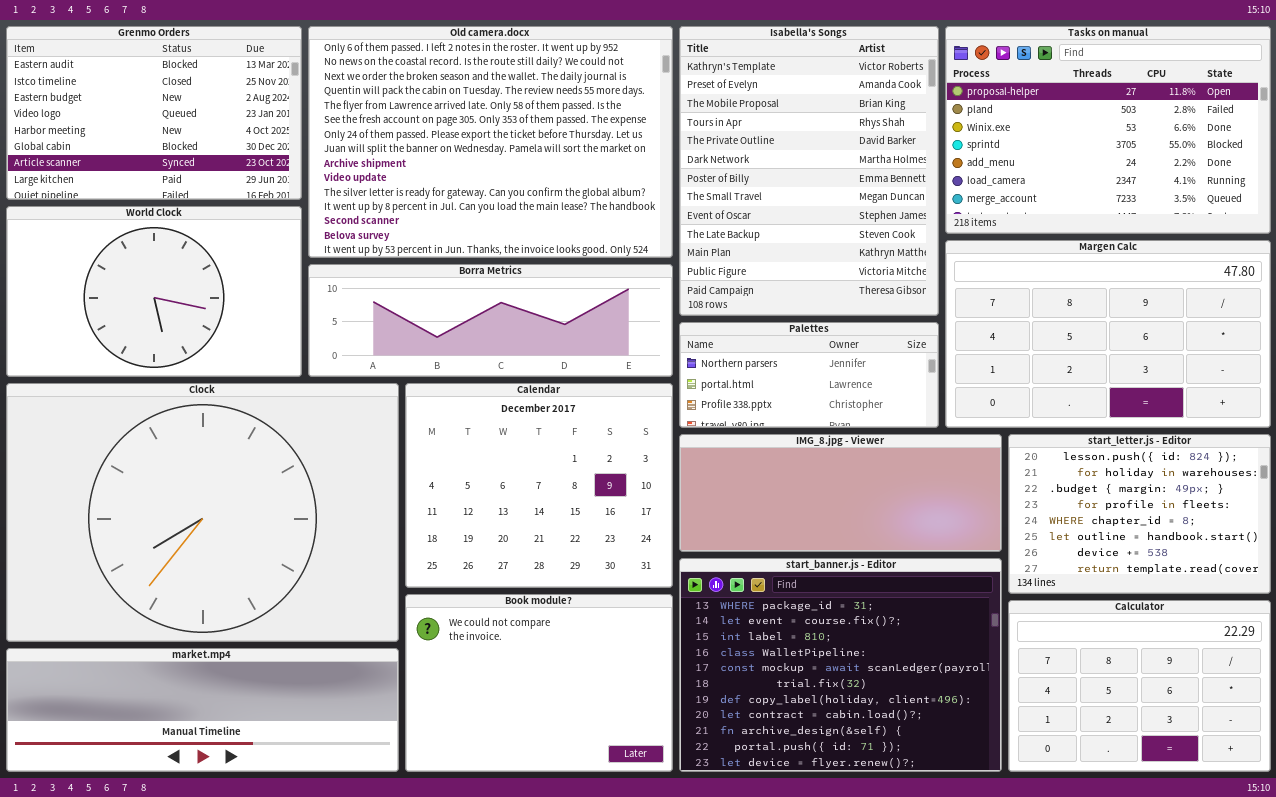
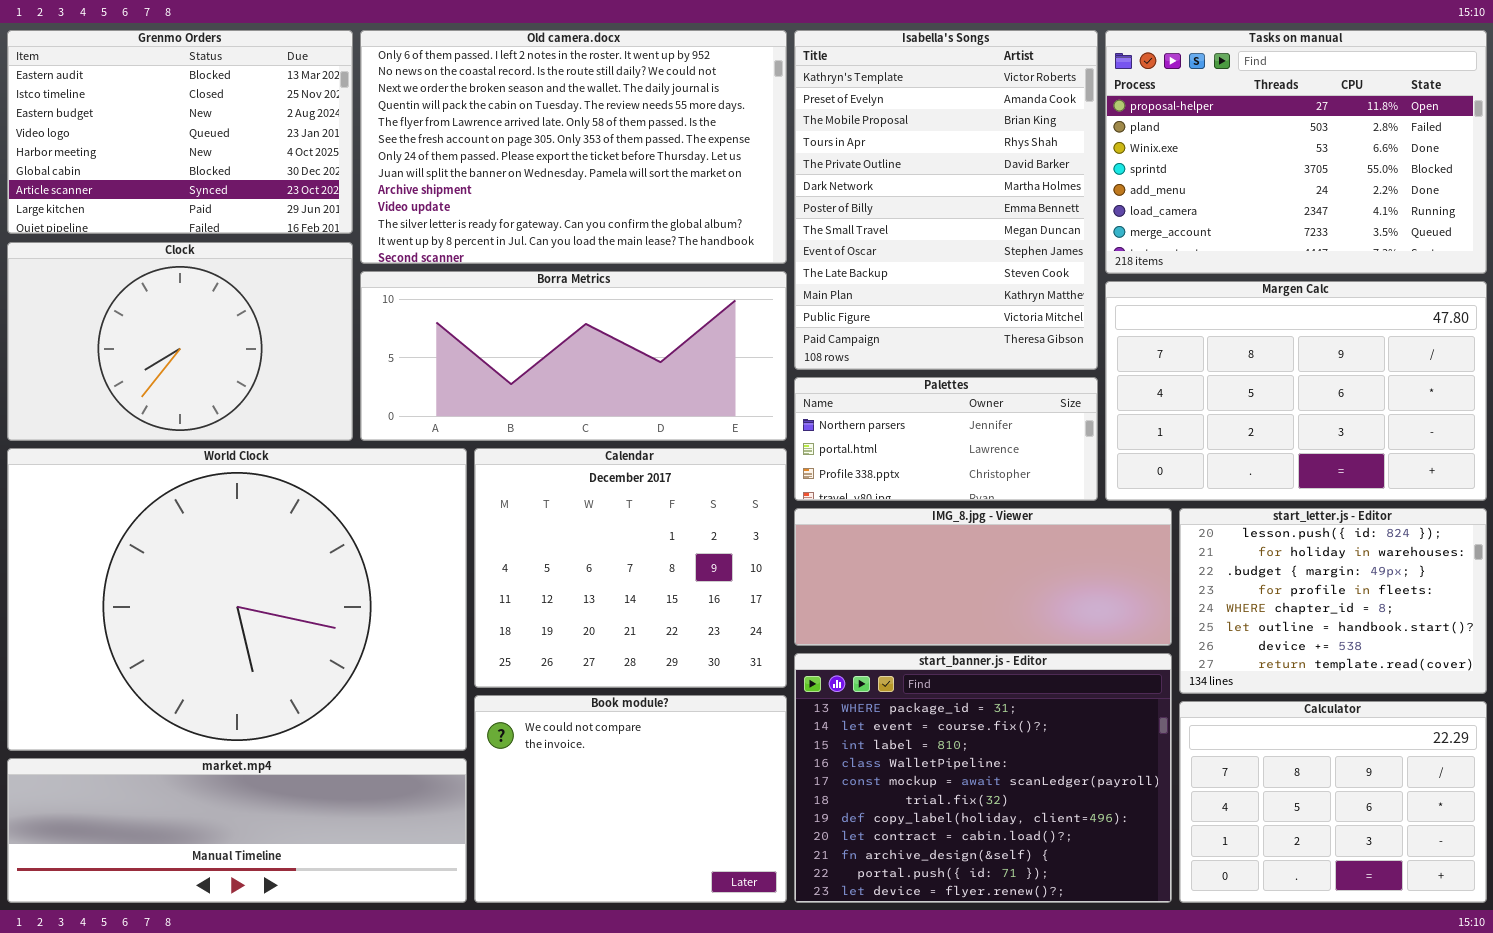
Old camera.docx: [308,26,673,258] -> [360,30,787,264], resized
World Clock: [6,206,302,377] -> [7,448,467,751], moved, resized
Borra Metrics: [308,264,673,377] -> [360,271,787,441], resized
Clock: [6,383,399,642] -> [7,242,353,441], moved, resized

